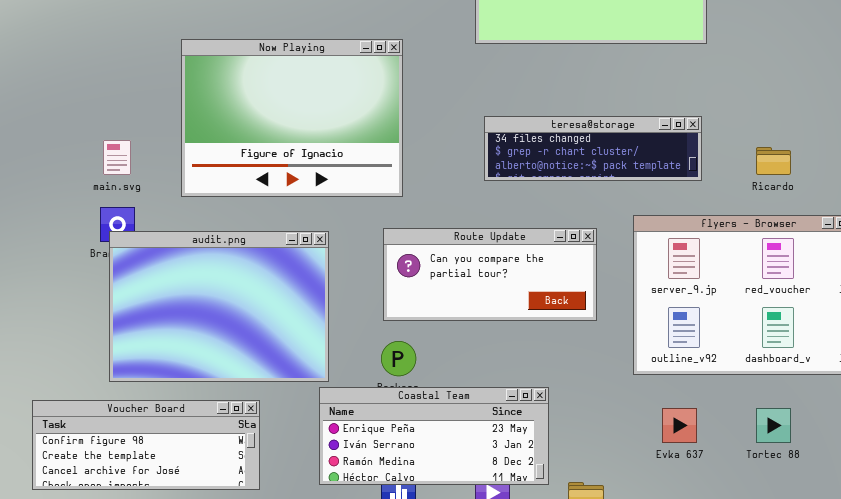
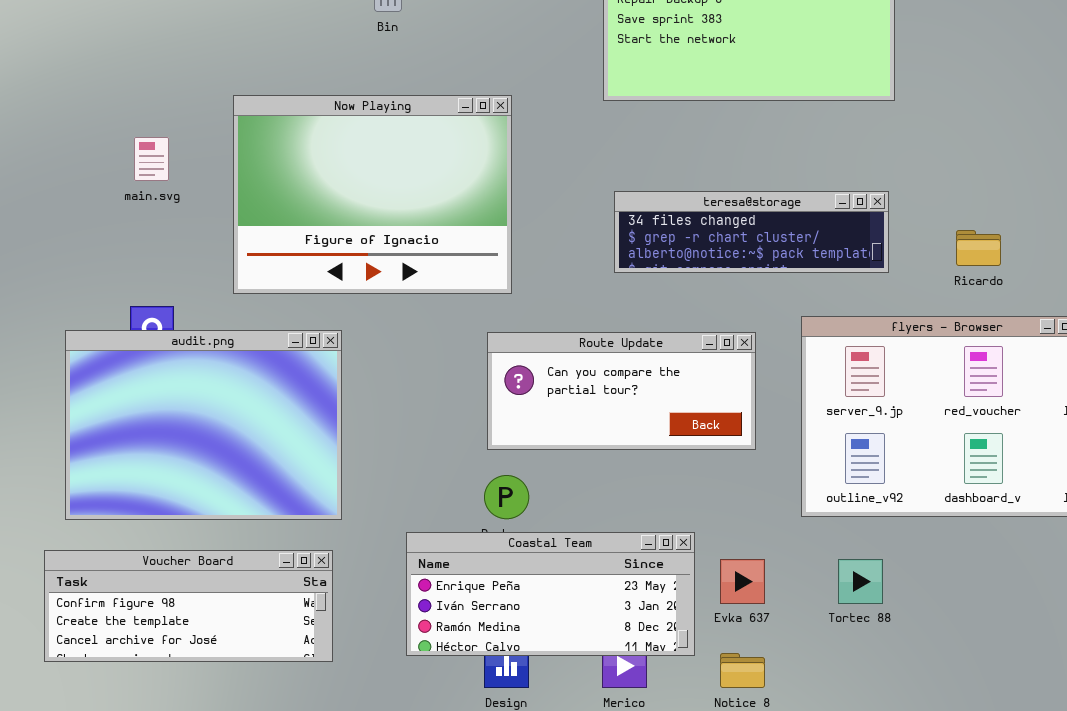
main.svg: [103,140,131,175] -> [134,137,169,181], moved
audit.png: [109,231,329,382] -> [65,330,342,520], moved
Evka 637: [662,408,697,443] -> [720,559,765,604], moved
Tortec 88: [756,408,791,443] -> [838,559,883,604], moved

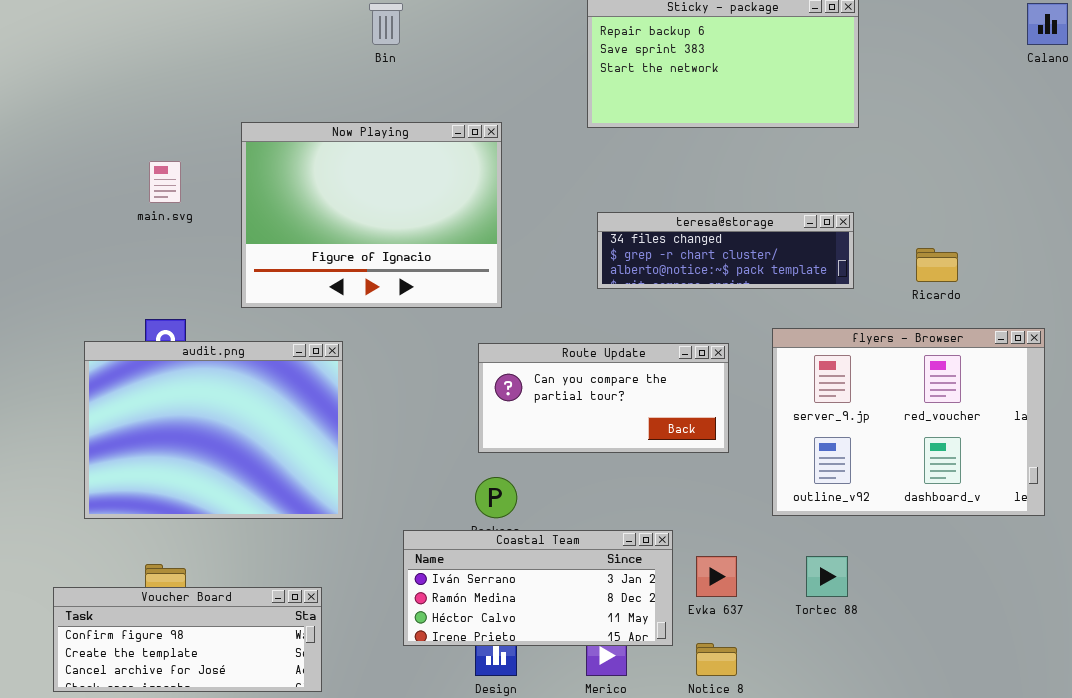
Coastal Team: [406,532,695,656] -> [403,530,673,646], scrolled down 1 row
Voucher Board: [44,550,333,662] -> [53,587,322,692], moved

